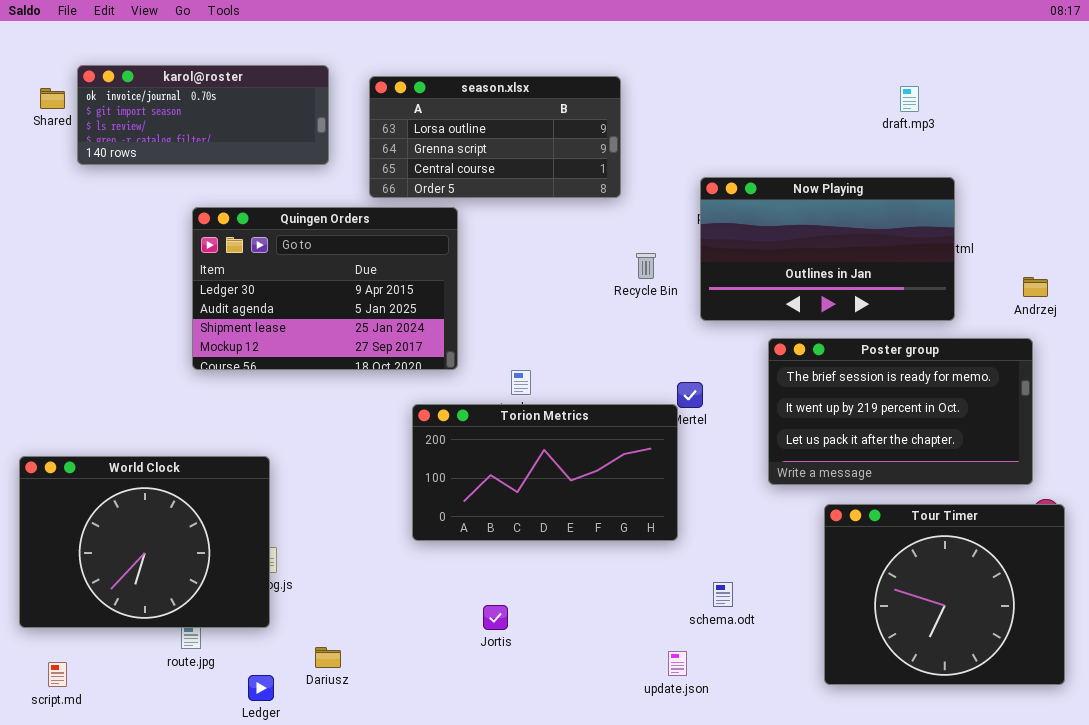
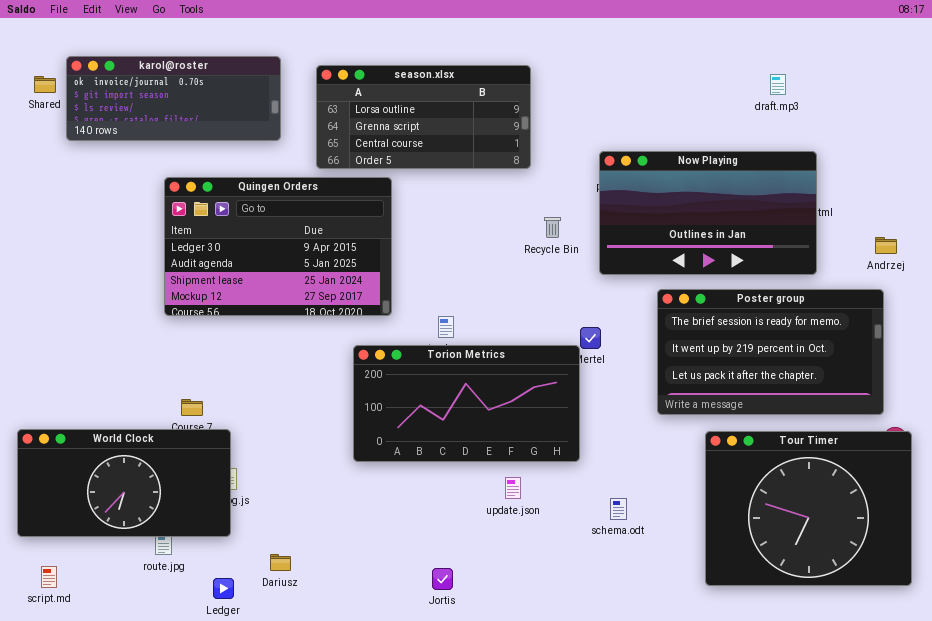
World Clock: [19,456,270,628] -> [17,429,231,537], resized
Jortis: [483,605,508,630] -> [432,568,453,590], moved
update.json: [668,651,687,676] -> [505,477,521,499], moved

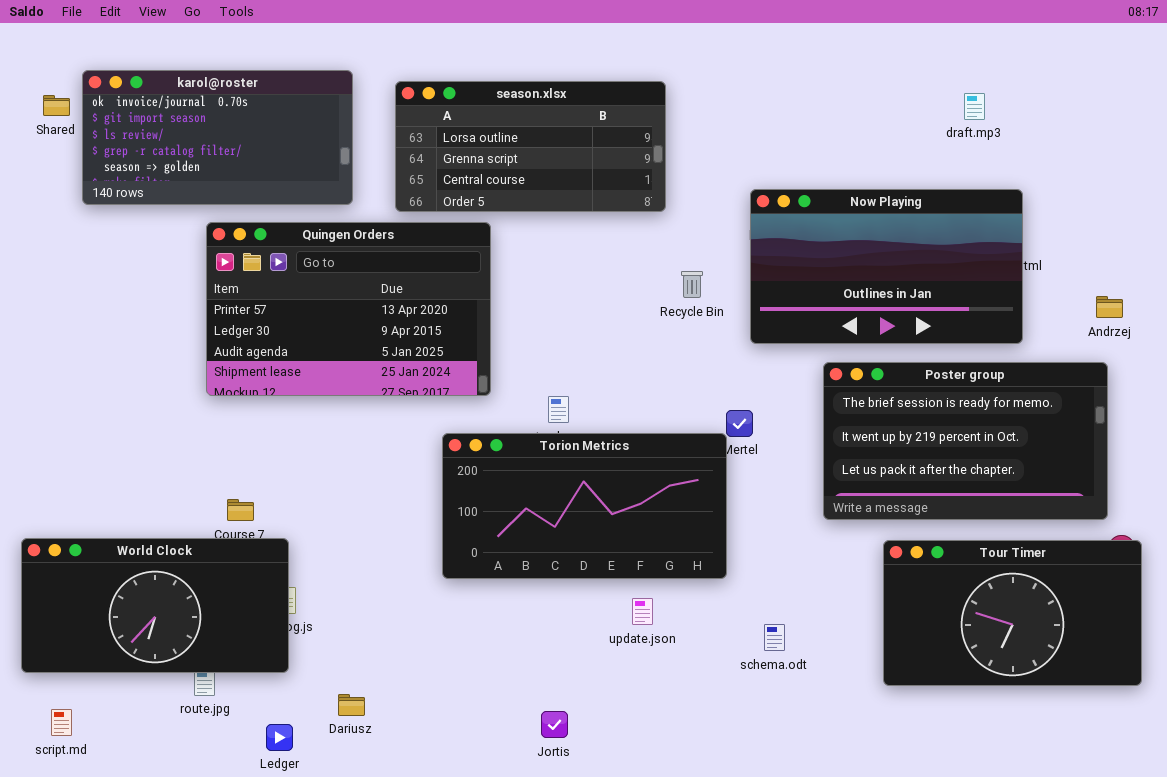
karol@roster: [66,56,281,141] -> [82,70,353,205], resized
Quingen Orders: [164,177,392,316] -> [206,222,491,396], scrolled up 1 row
Tour Timer: [705,431,912,586] -> [883,540,1142,686], resized

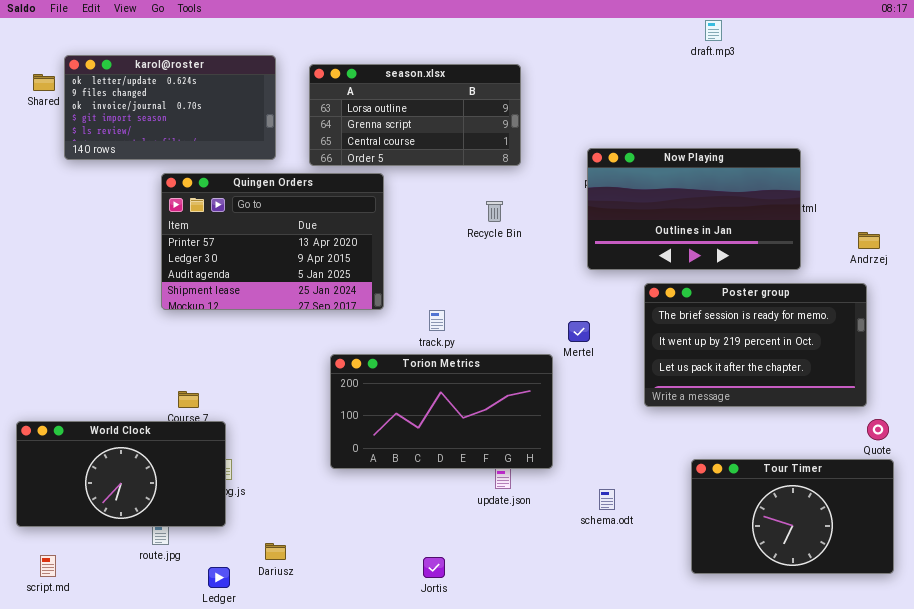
karol@roster: [82,70,353,205] -> [64,55,276,160], scrolled up 2 rows
draft.mp3: [964,93,985,120] -> [705,20,722,41], moved
Recycle Bin: [681,271,703,298] -> [486,201,503,222], moved
Torion Metrics: [442,433,727,579] -> [330,354,553,469], moved
Tour Timer: [883,540,1142,686] -> [691,459,894,574], moved

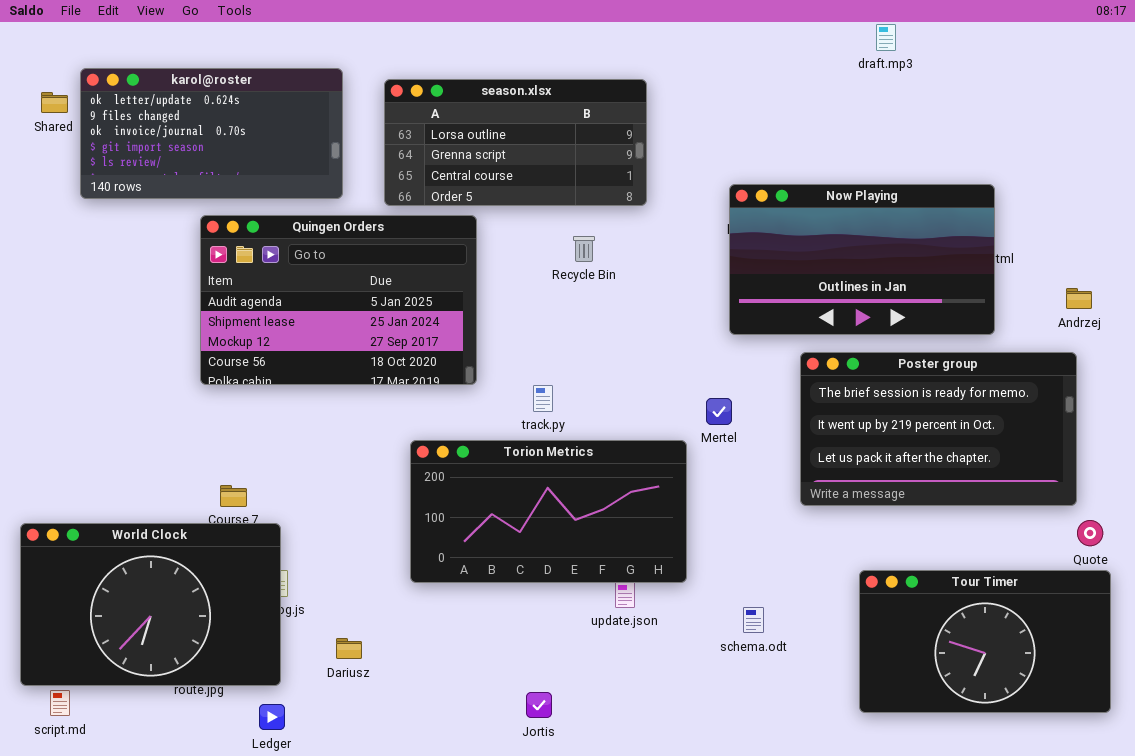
Quingen Orders: [161,173,384,310] -> [200,215,477,385], scrolled down 2 rows
Recycle Bin: [486,201,503,222] -> [573,236,595,262], moved
World Clock: [16,421,226,527] -> [20,523,281,686], resized
Dariusz: [265,543,286,560] -> [336,638,362,659], moved

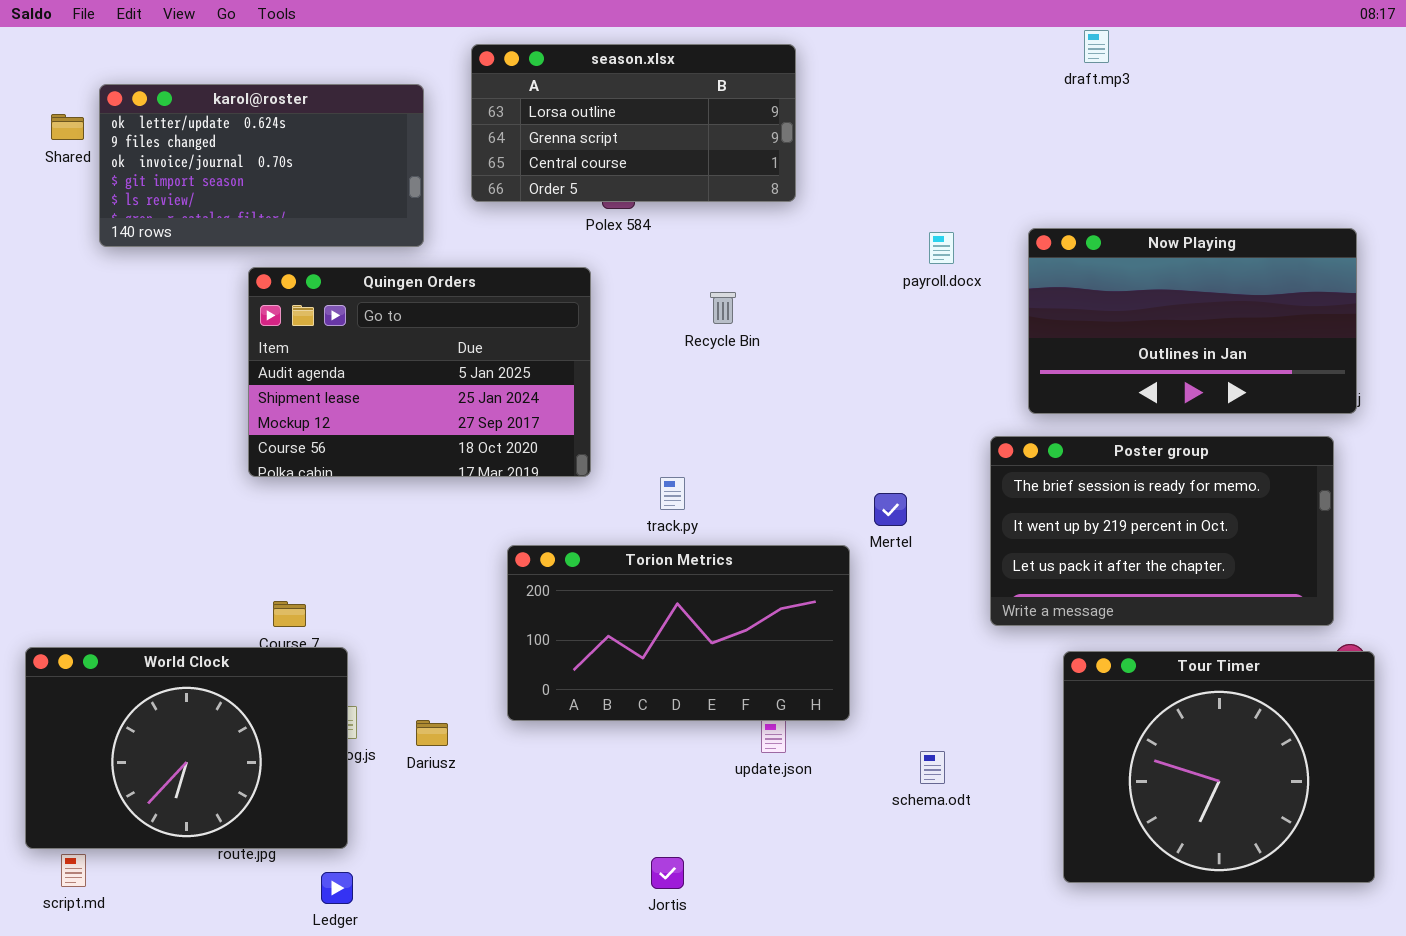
season.xlsx: [384,79,647,206] -> [471,44,796,202], moved
Now Playing: [729,184,995,335] -> [1028,228,1357,414], moved
Tour Timer: [859,570,1111,713] -> [1063,651,1375,883], resized
Dariusz: [336,638,362,659] -> [416,720,448,746], moved

